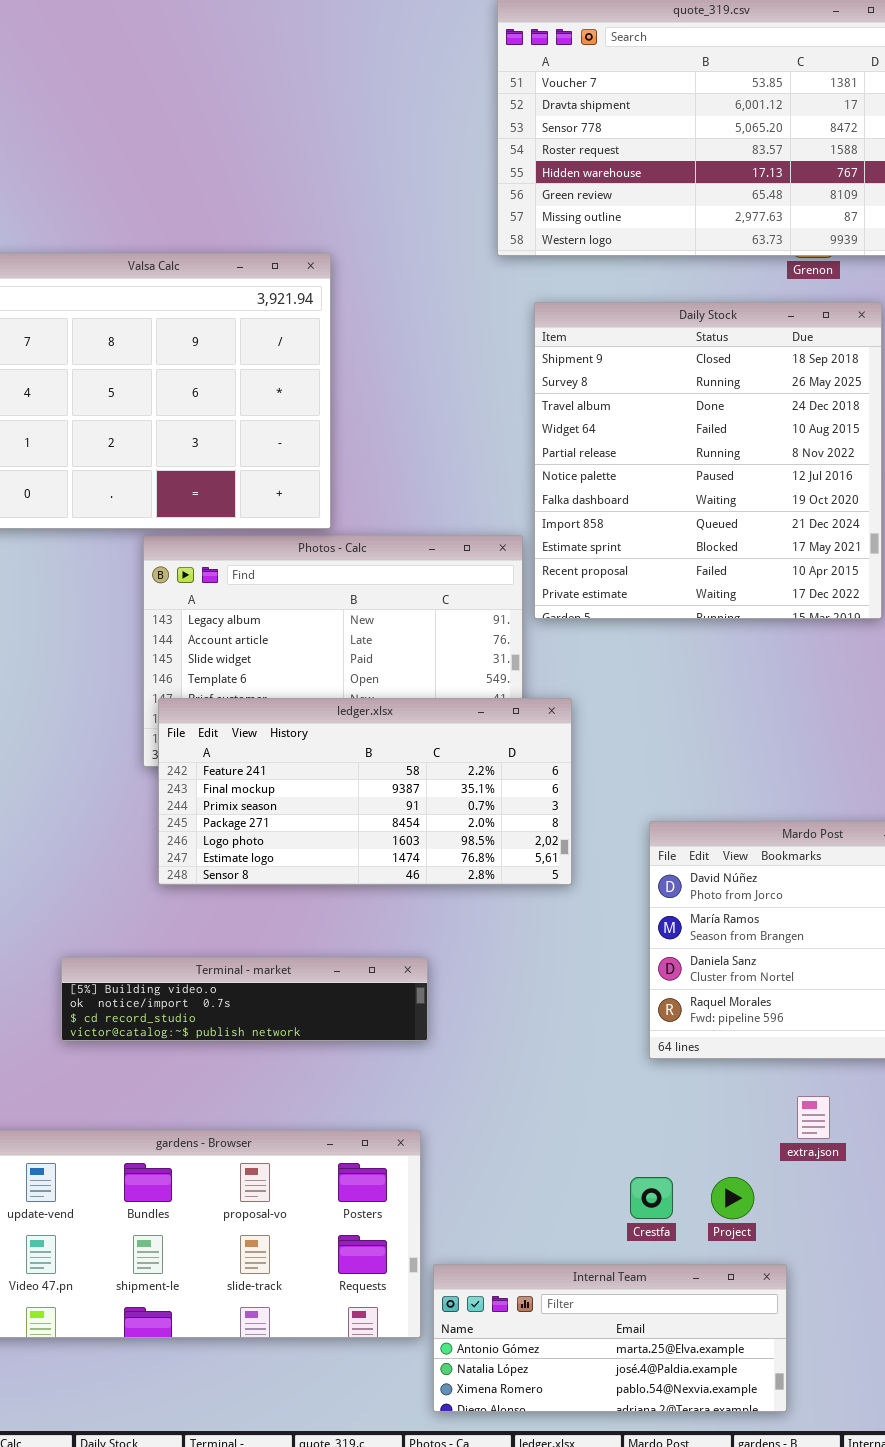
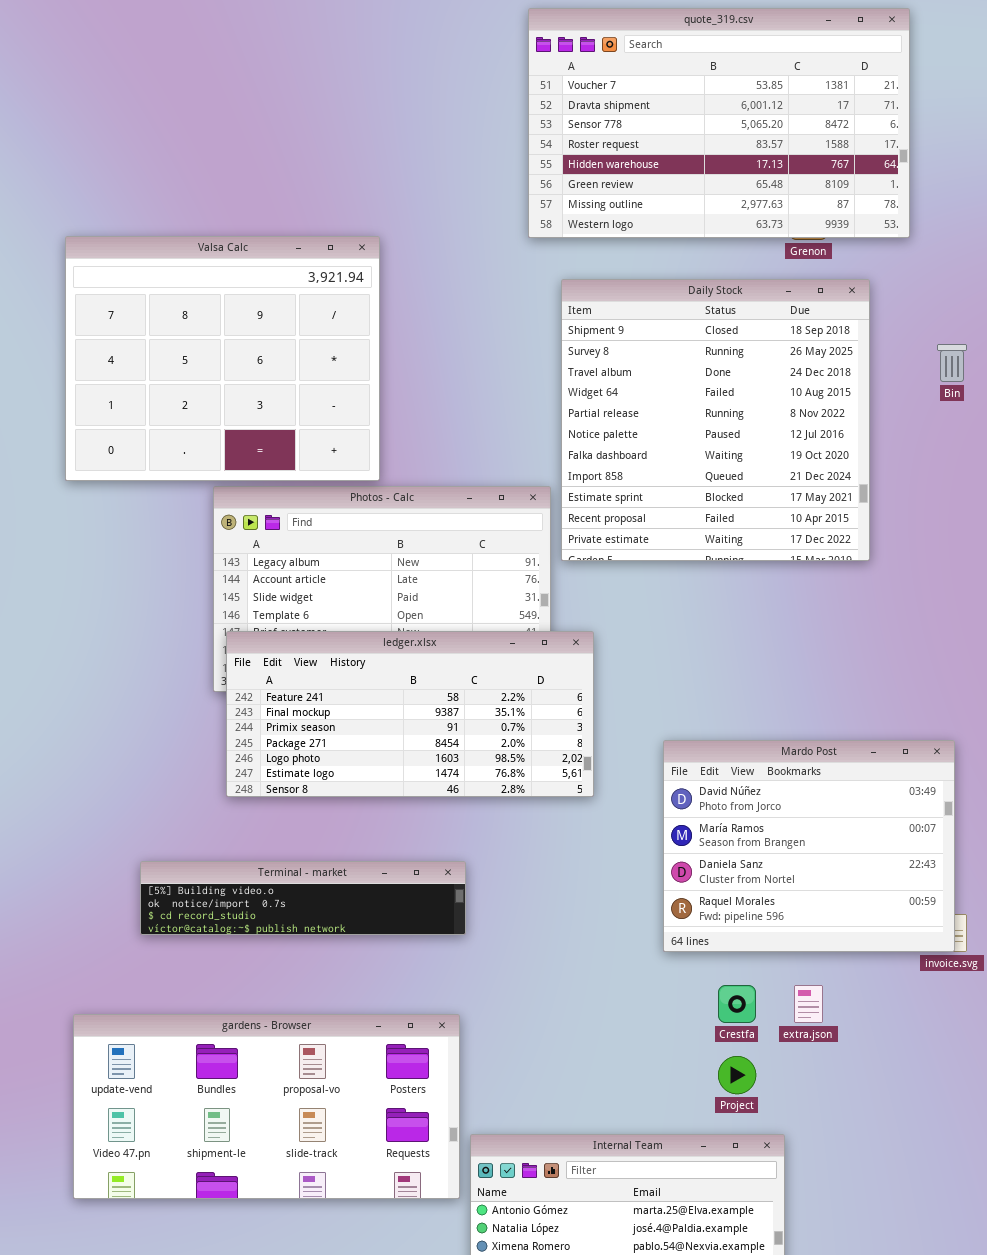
Crestfa: [630,1177,673,1219] -> [718,985,756,1023], moved

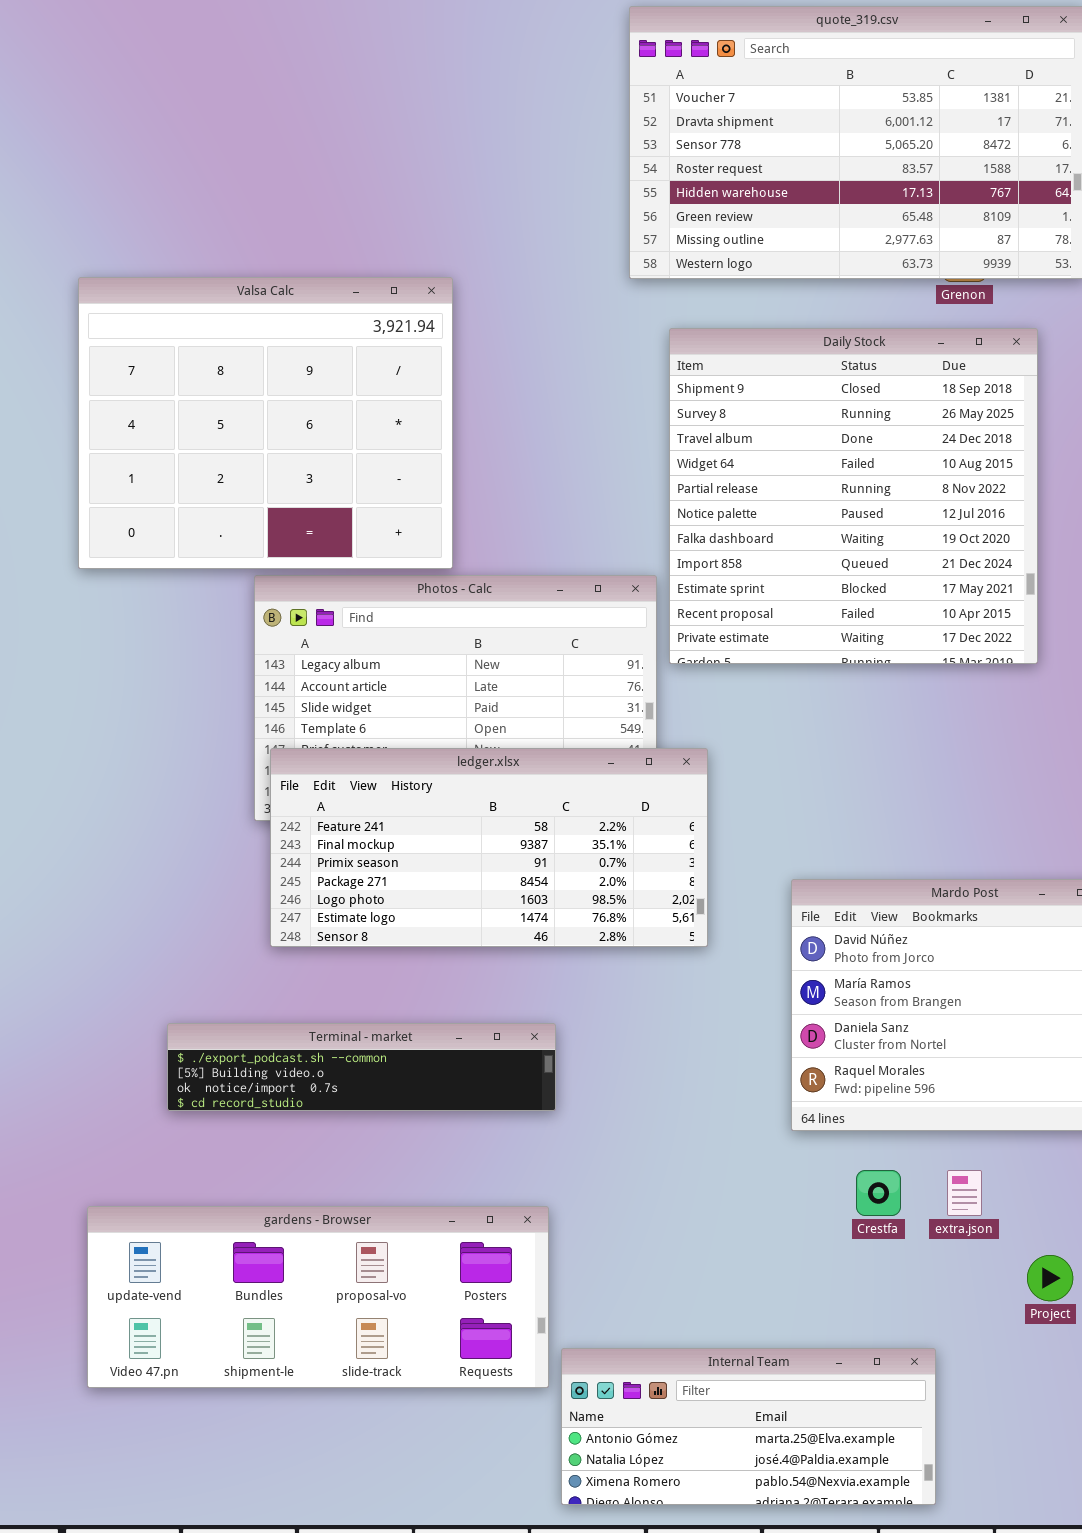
Terminal - market: [140,861,466,935] -> [167,1023,556,1111], scrolled up 1 row
gardens - Browser: [73,1014,460,1199] -> [87,1206,549,1388], resized
Project: [718,1056,756,1094] -> [1027,1255,1073,1301], moved

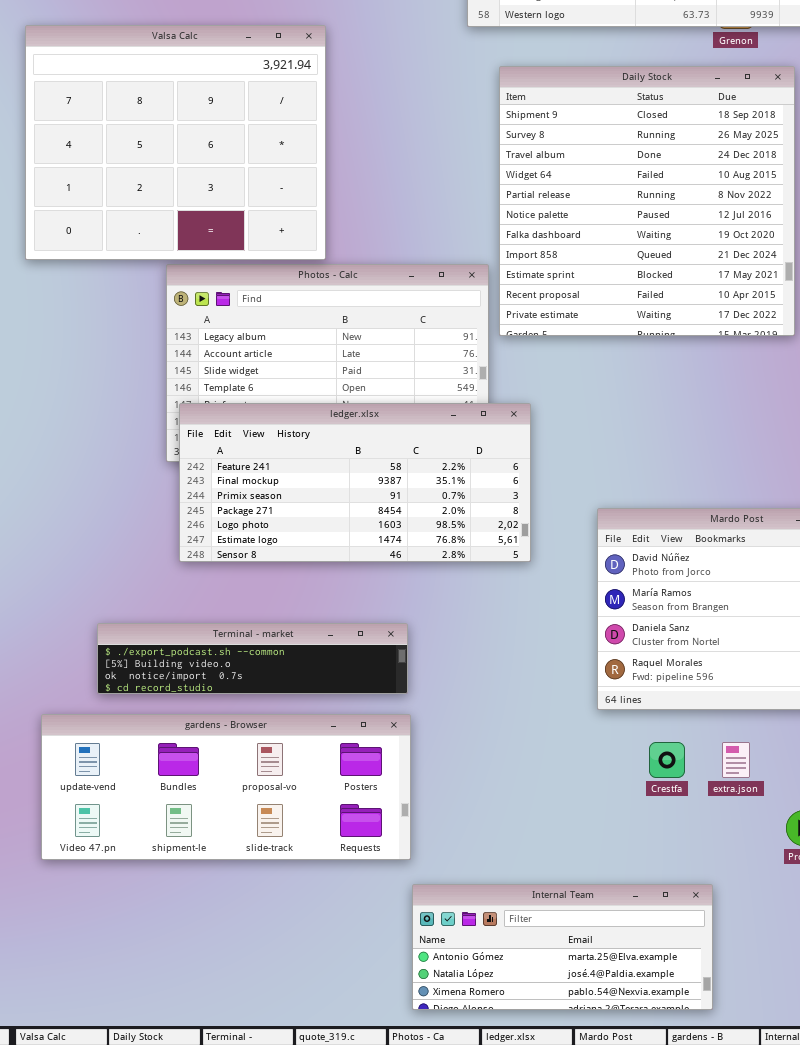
gardens - Browser: [87,1206,549,1388] -> [41,714,411,860], moved

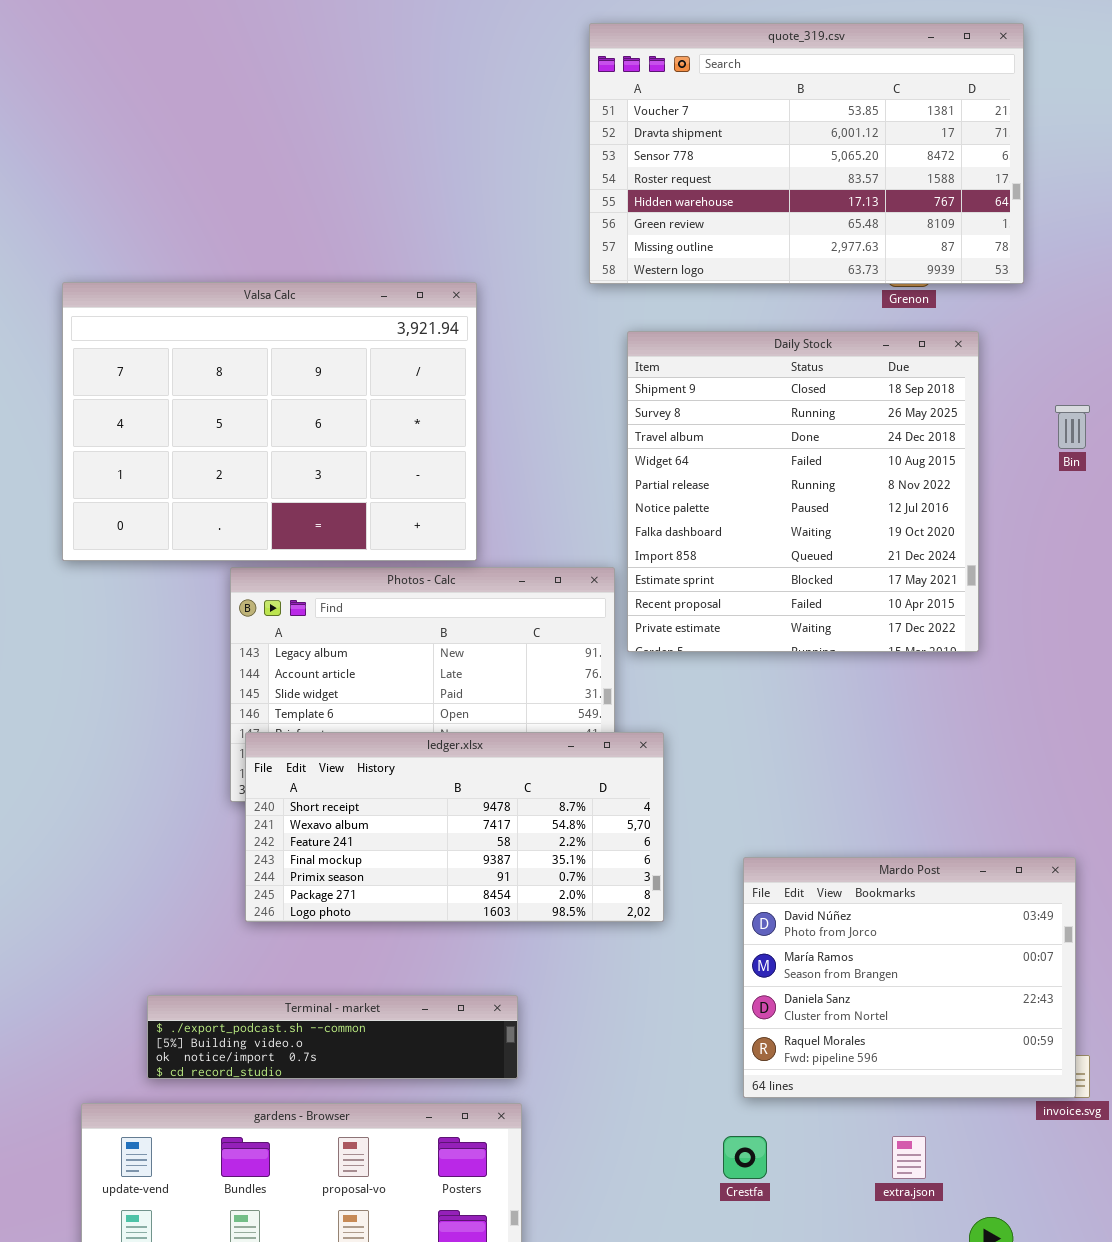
Valsa Calc: [25,25,326,260] -> [62,282,477,561], resized
ledger.xlsx: [179,403,531,562] -> [245,732,664,922], scrolled up 2 rows
Crestfa: [649,742,685,778] -> [723,1136,767,1179], moved

